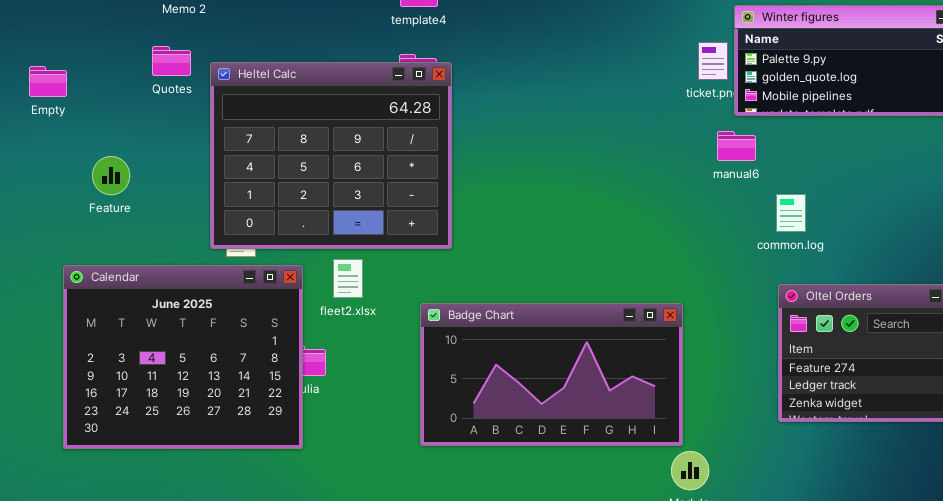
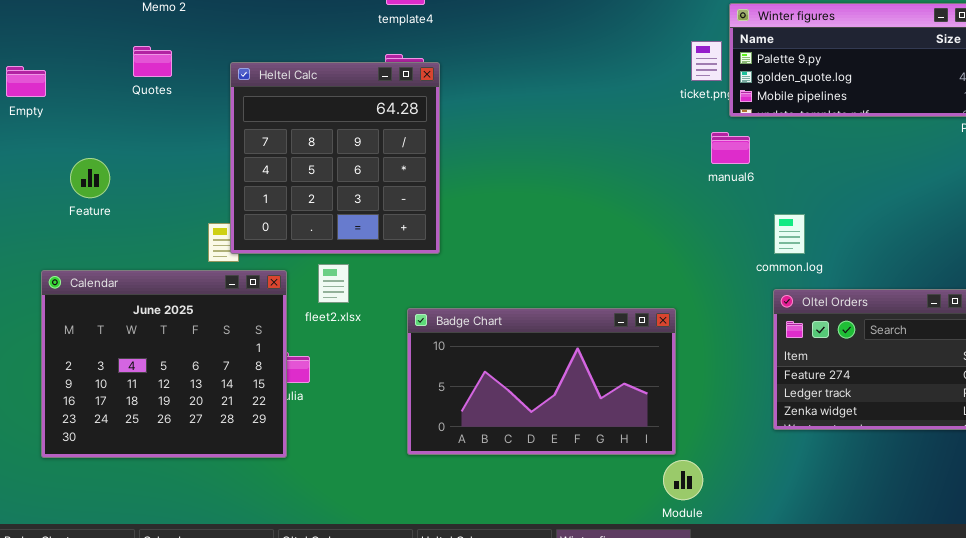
Heltel Calc: [210,62,452,249] -> [230,62,440,254], resized
common.log: [776,194,806,232] -> [774,214,805,254], moved

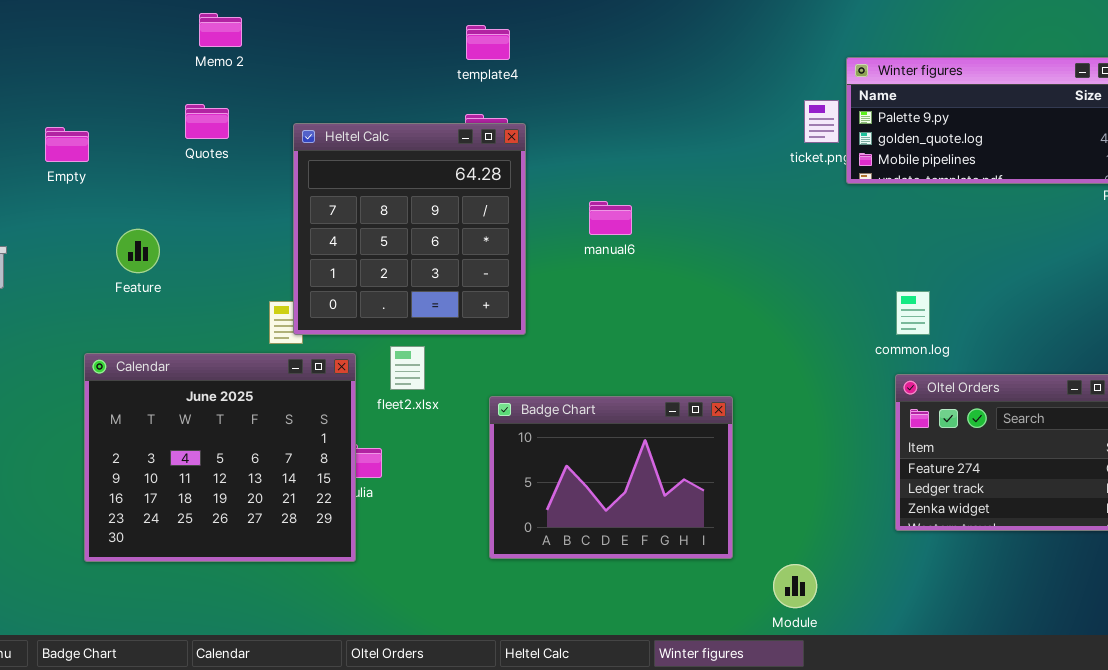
manual6: [711,132,750,164] -> [589,201,632,235], moved
Badge Chart: [407,308,676,455] -> [489,396,733,559], resized

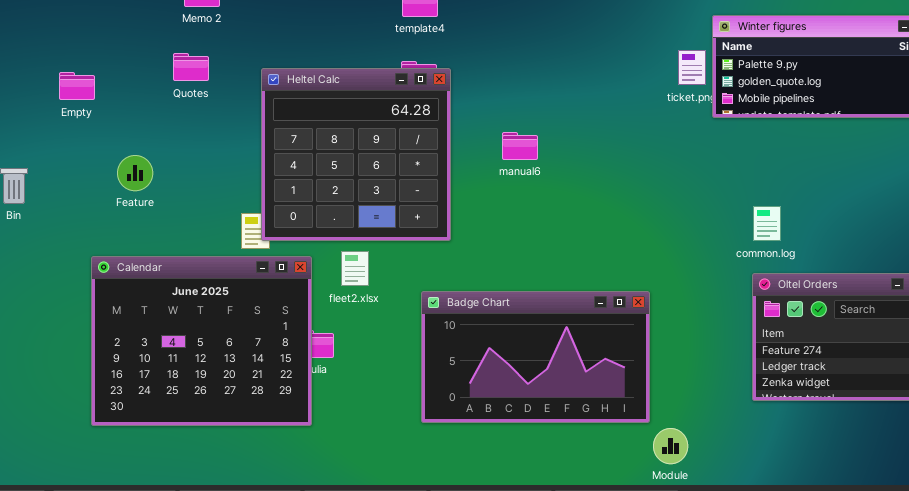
Badge Chart: [489,396,733,559] -> [421,291,650,423], resized

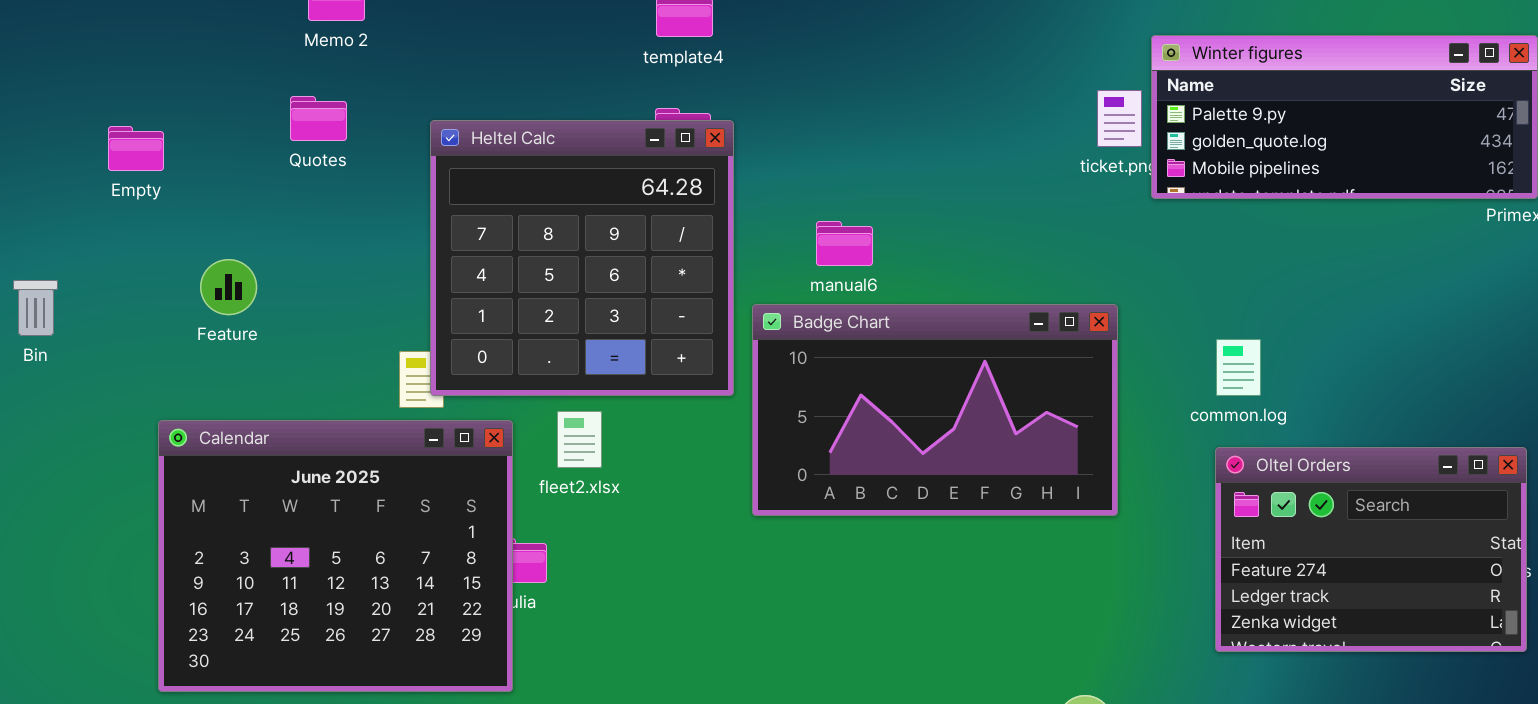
Badge Chart: [421,291,650,423] -> [752,304,1118,516], moved

